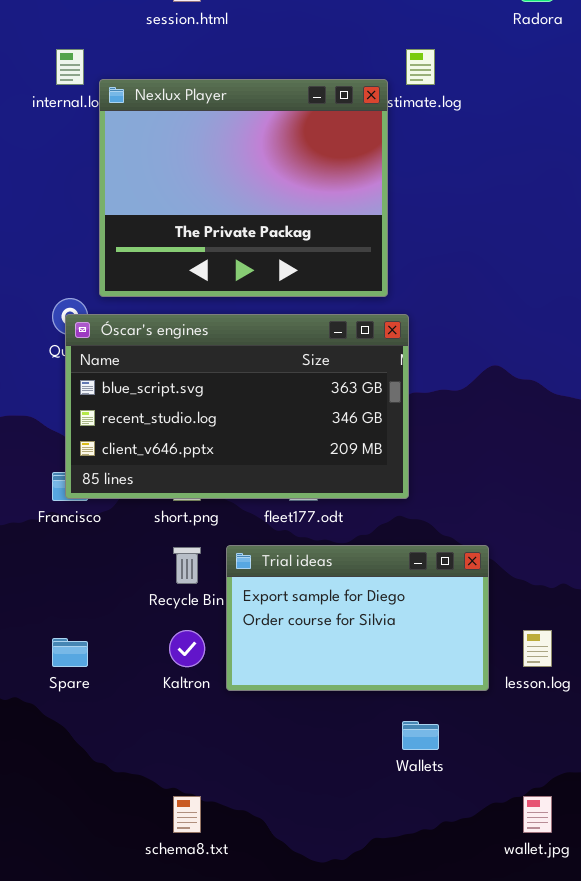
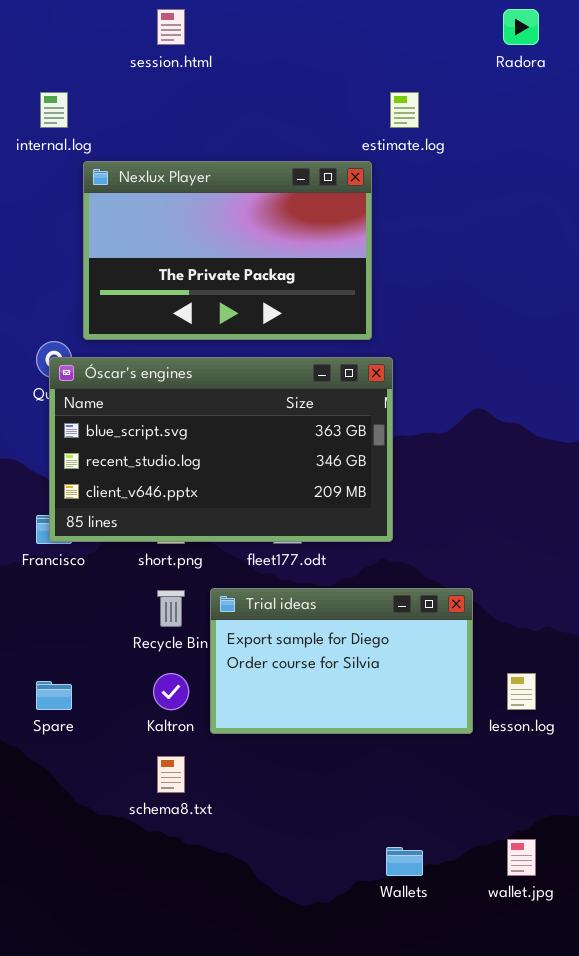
Nexlux Player: [99,79,388,297] -> [83,161,372,340], resized
Wallets: [402,721,439,750] -> [386,847,423,876], moved
schema8.txt: [173,796,201,833] -> [157,756,185,793], moved

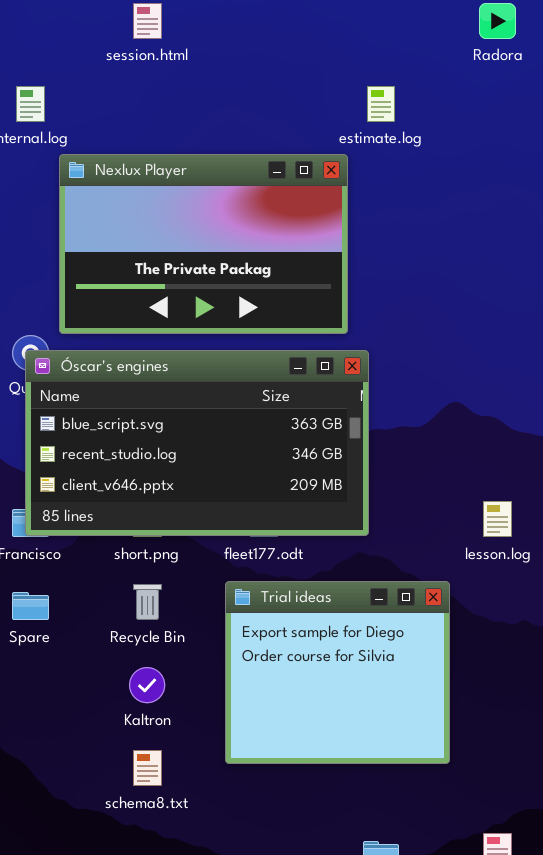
Trial ideas: [210,588,473,734] -> [225,581,450,764], resized
lesson.log: [507,673,536,710] -> [483,501,512,537], moved
Spare: [36,681,72,710] -> [12,592,49,620], moved

